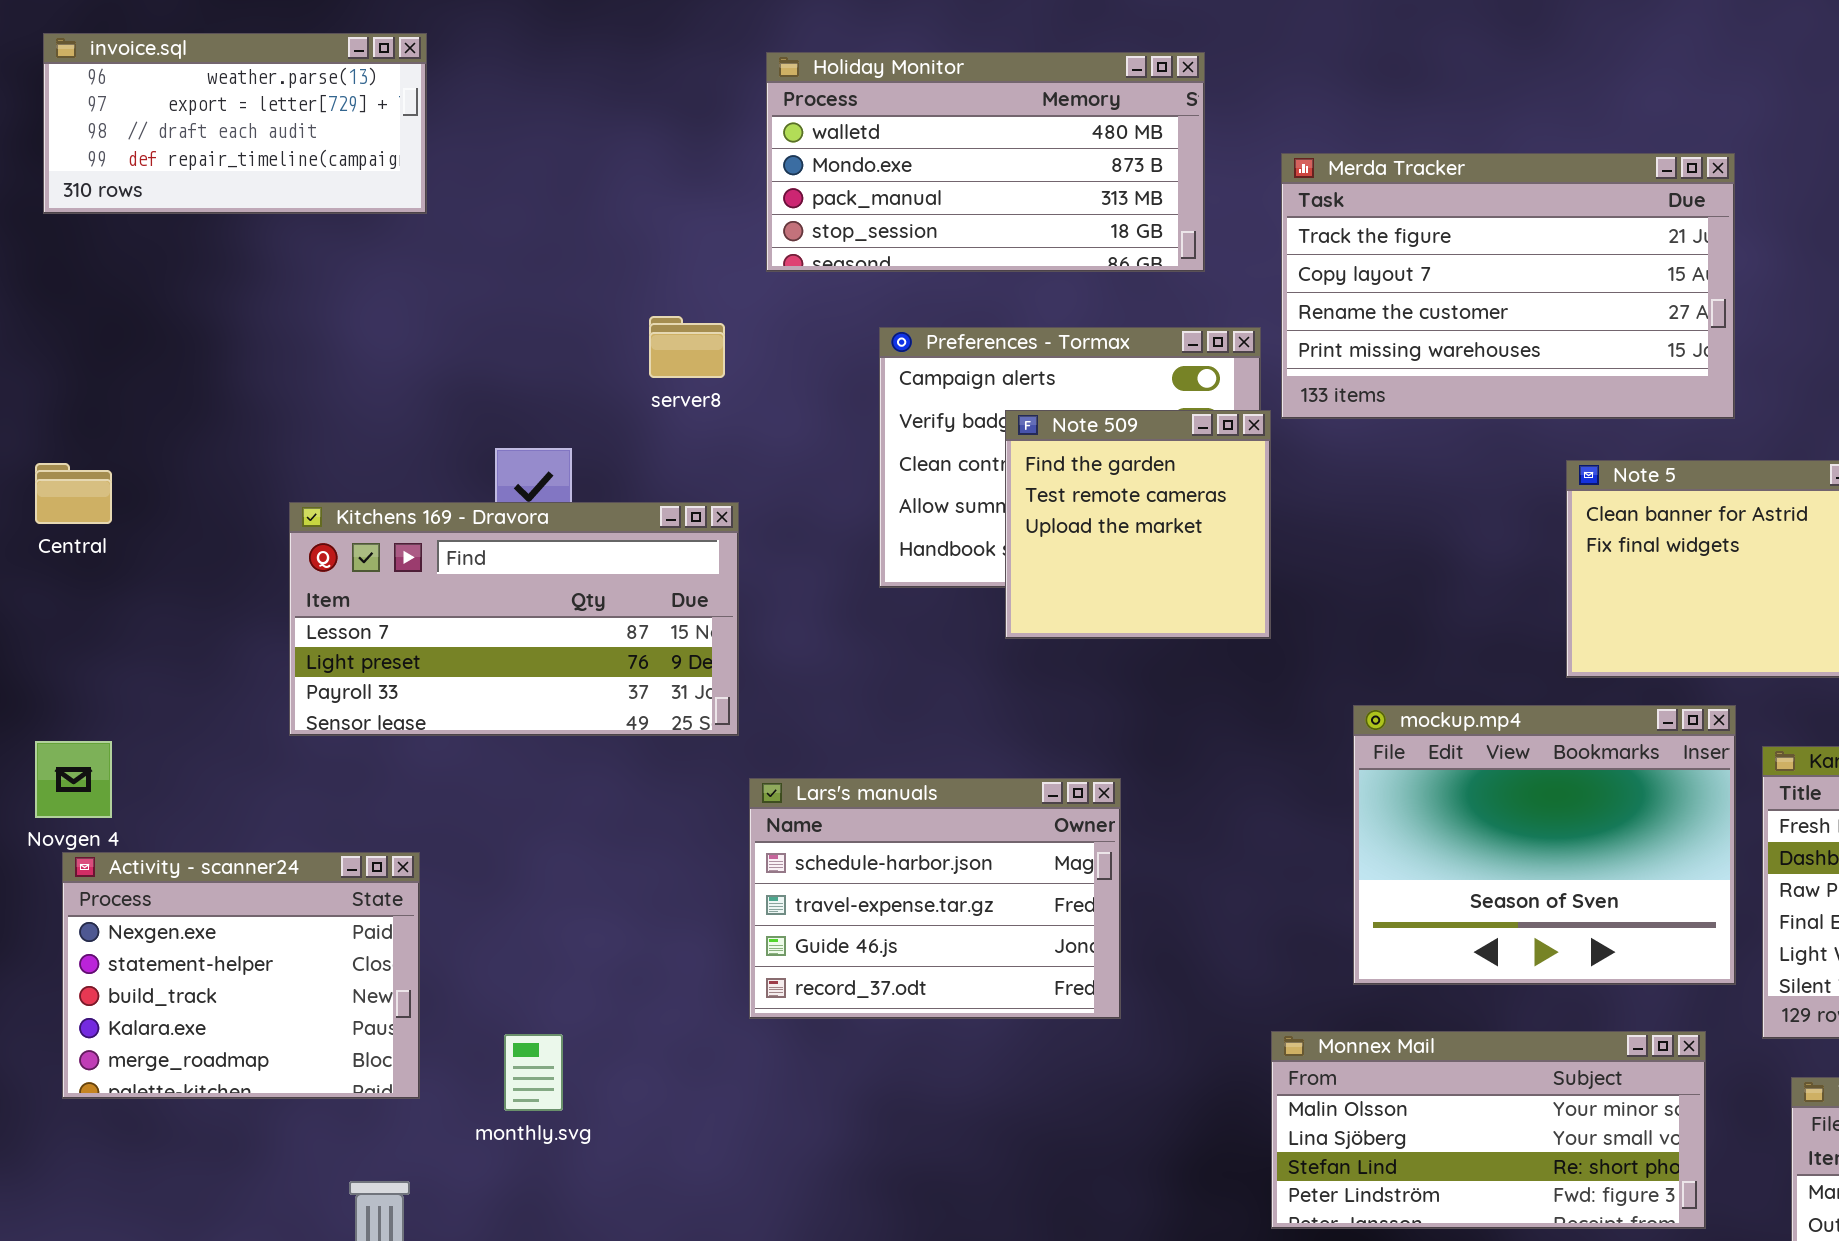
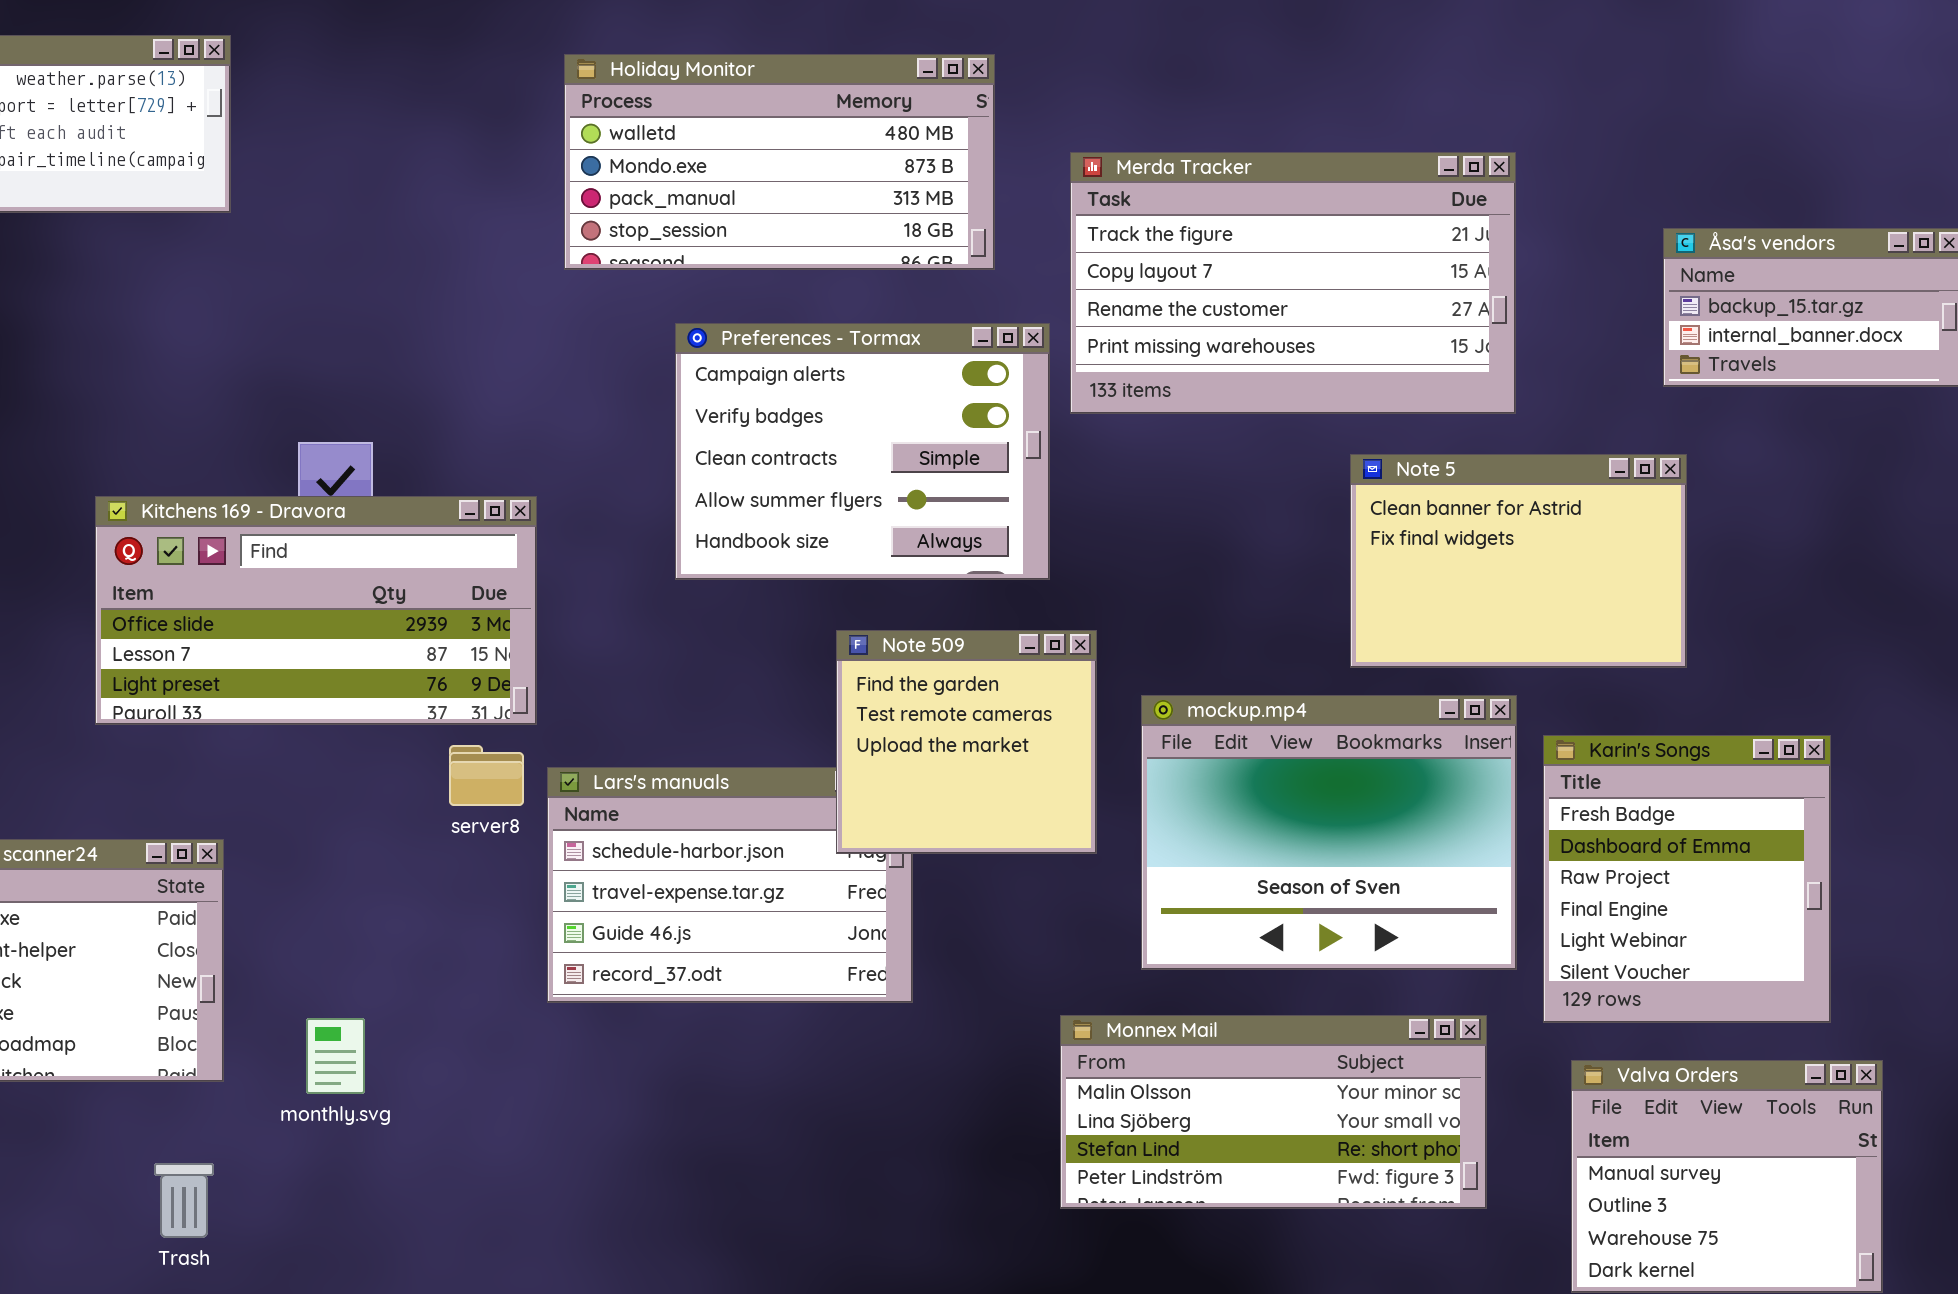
server8: [649,316,725,378] -> [449,745,524,806], moved
Note 509: [1005,410,1271,639] -> [836,630,1097,854], moved
Kitchens 169 - Dravora: [289,502,739,736] -> [95,496,537,725], scrolled up 1 row

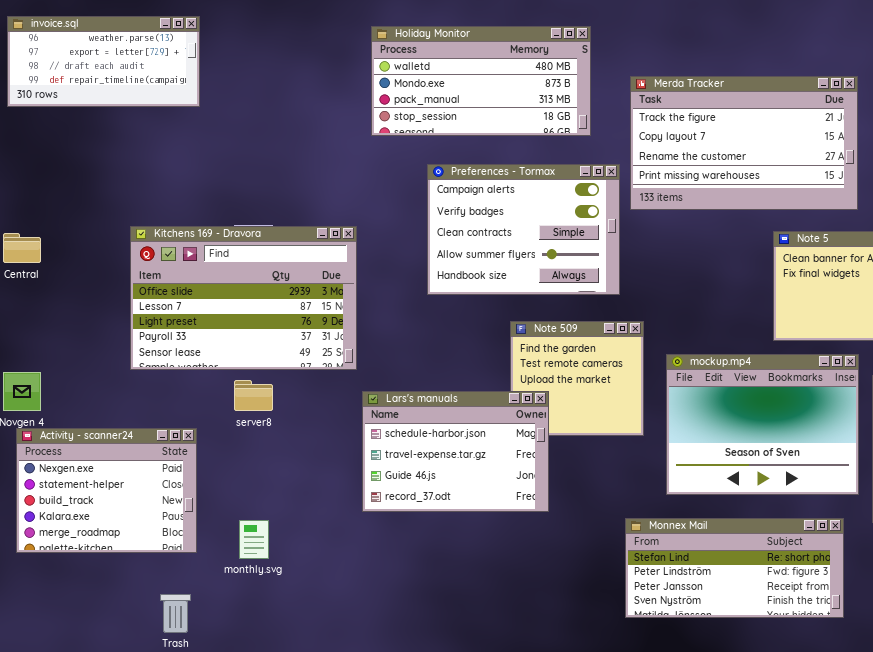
Kitchens 169 - Dravora: [95,496,537,725] -> [130,226,357,370], resized
server8: [449,745,524,806] -> [234,380,273,411], moved
Lars's manuals: [547,767,913,1003] -> [362,391,549,512], raised
Monnex Mail: [1060,1015,1487,1209] -> [625,518,844,618], scrolled down 2 rows

